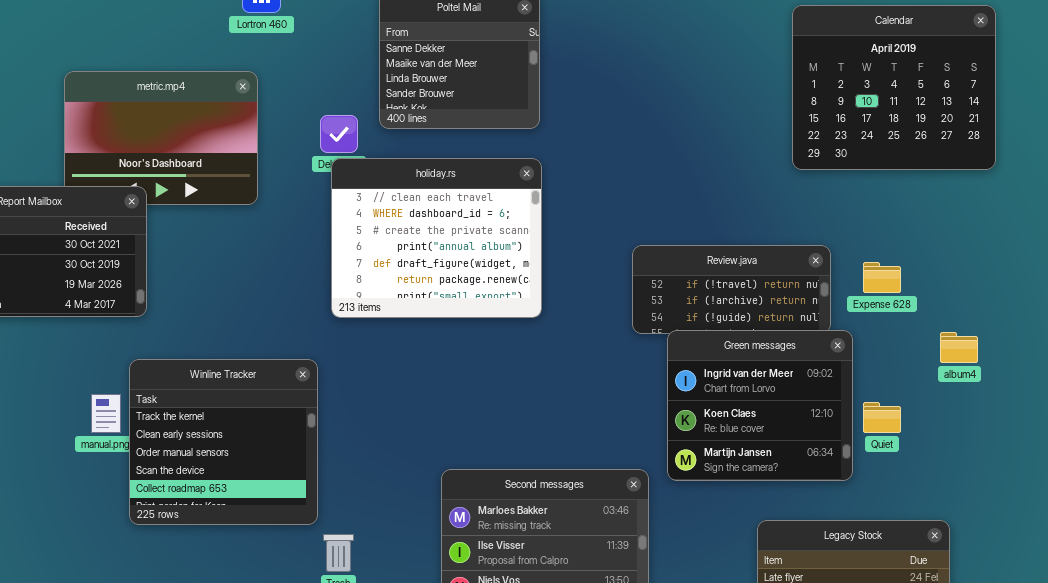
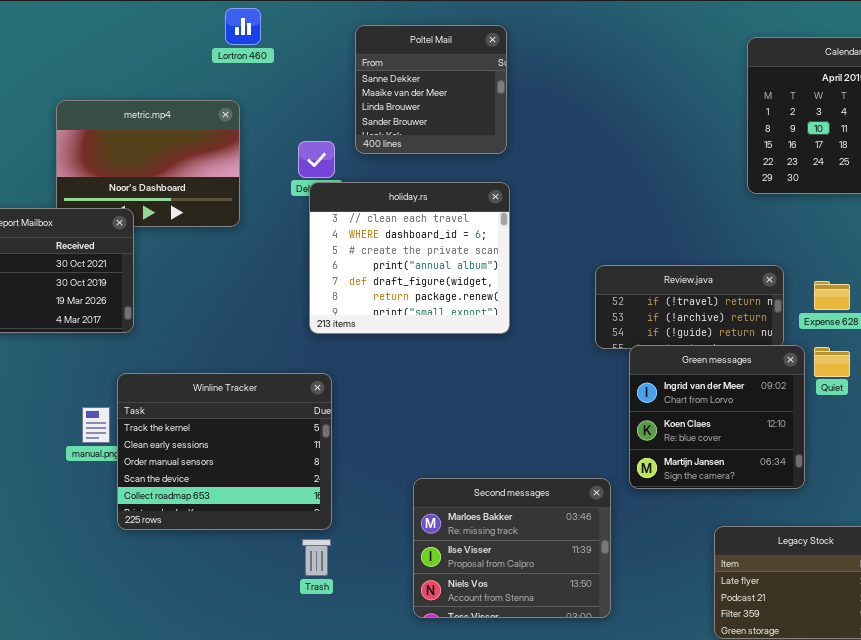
Winline Tracker: [129,359,318,525] -> [117,373,332,530], resized
Quiet: [863,402,901,433] -> [814,347,850,377], moved

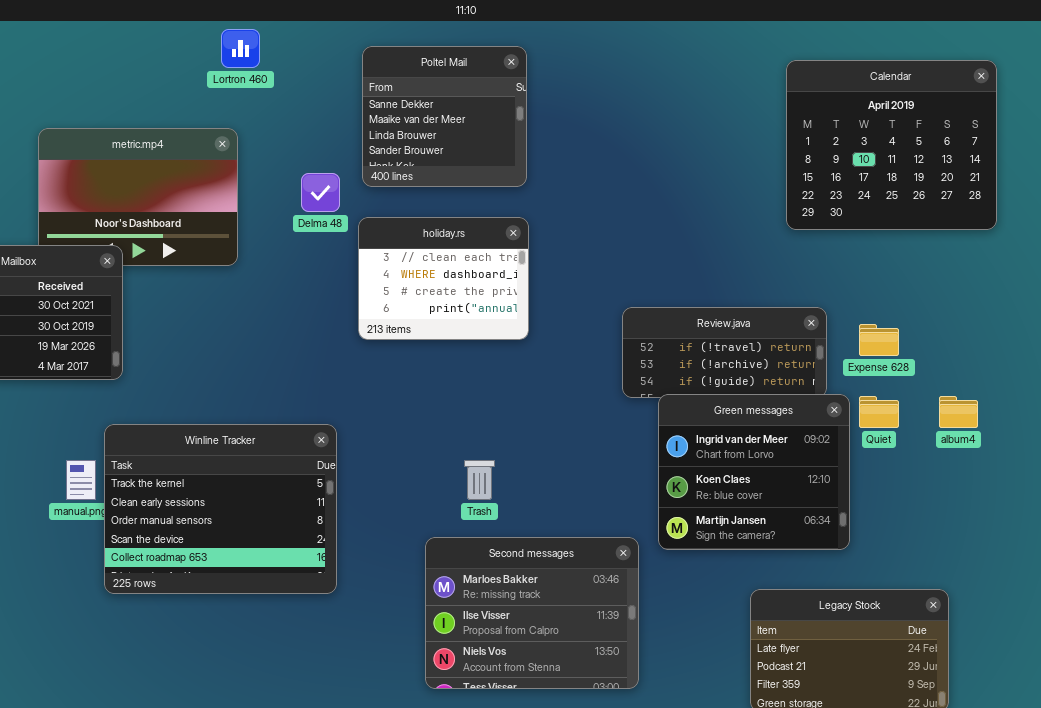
holiday.rs: [309,182,510,334] -> [358,217,529,340], resized
Trash: [302,539,331,576] -> [464,460,495,500], moved

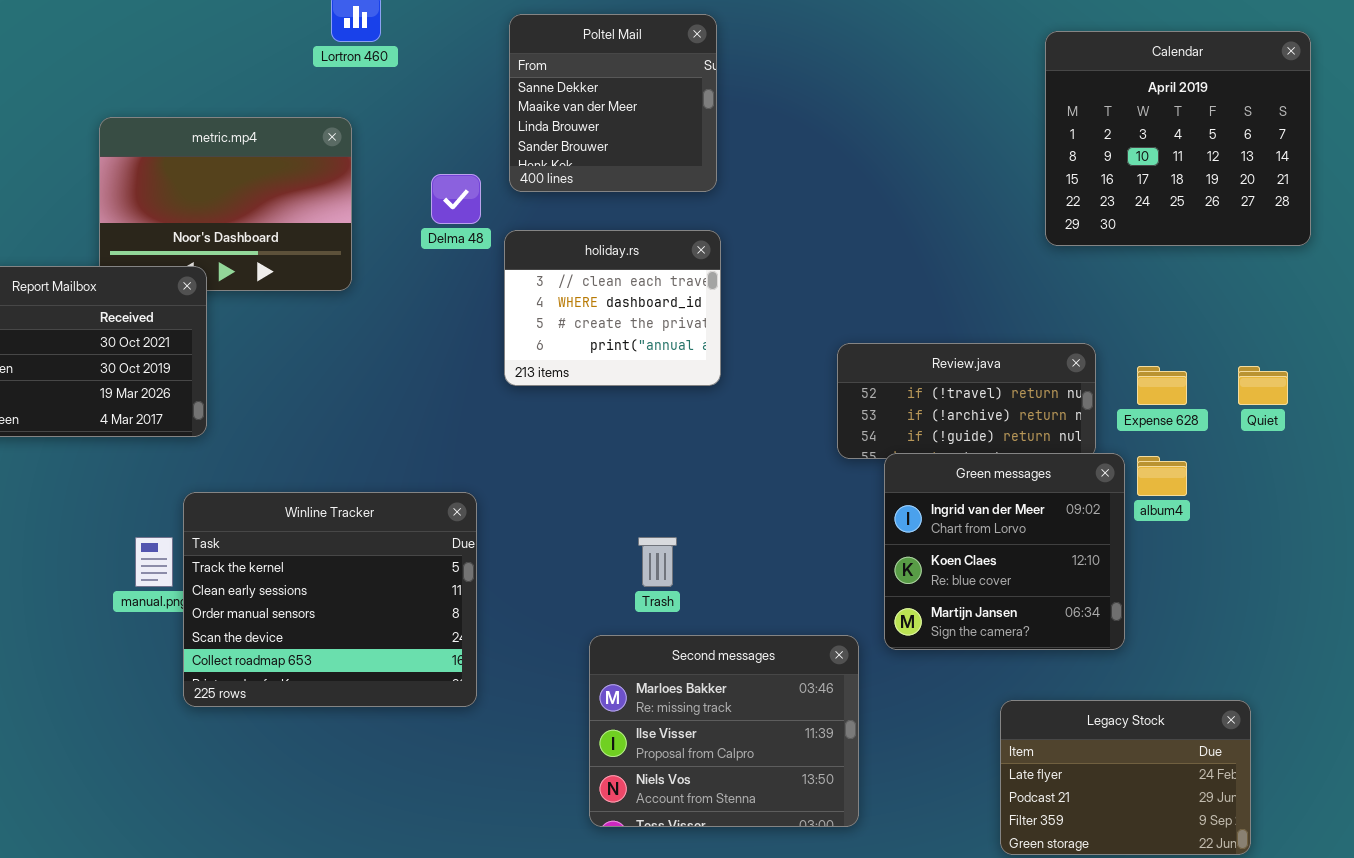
Quiet: [859,396,899,428] -> [1238,366,1288,405], moved
album4: [939,396,978,428] -> [1137,456,1187,496], moved

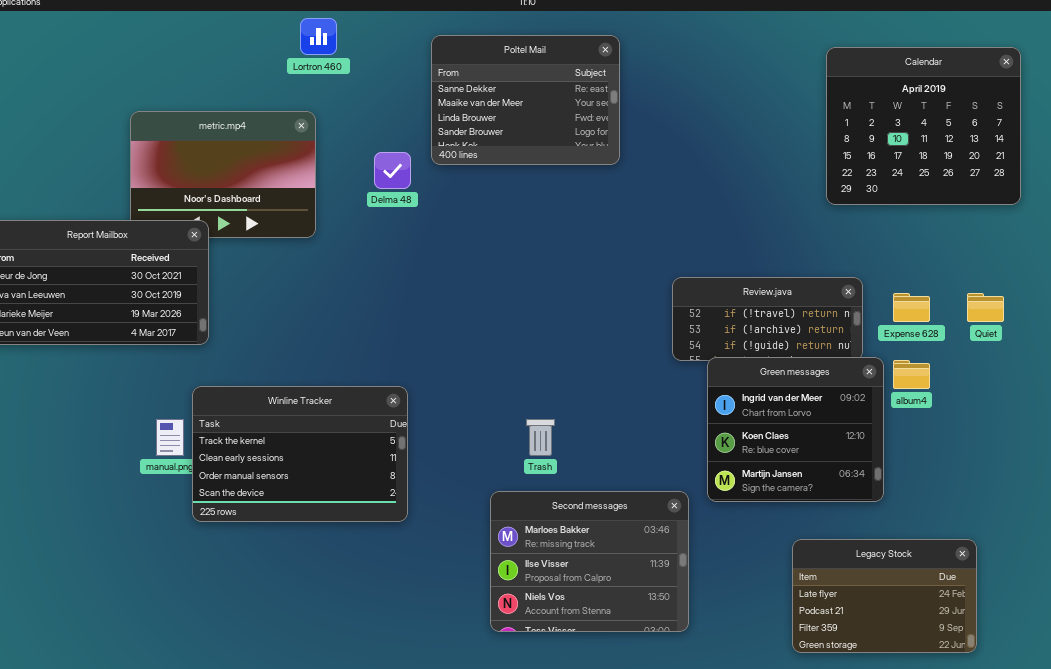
Poltel Mail: [509,14,717,192] -> [431,35,620,165], resized
holiday.rs: [504,230,721,386] -> none, closed
Winline Tracker: [183,492,477,707] -> [192,386,408,522], resized

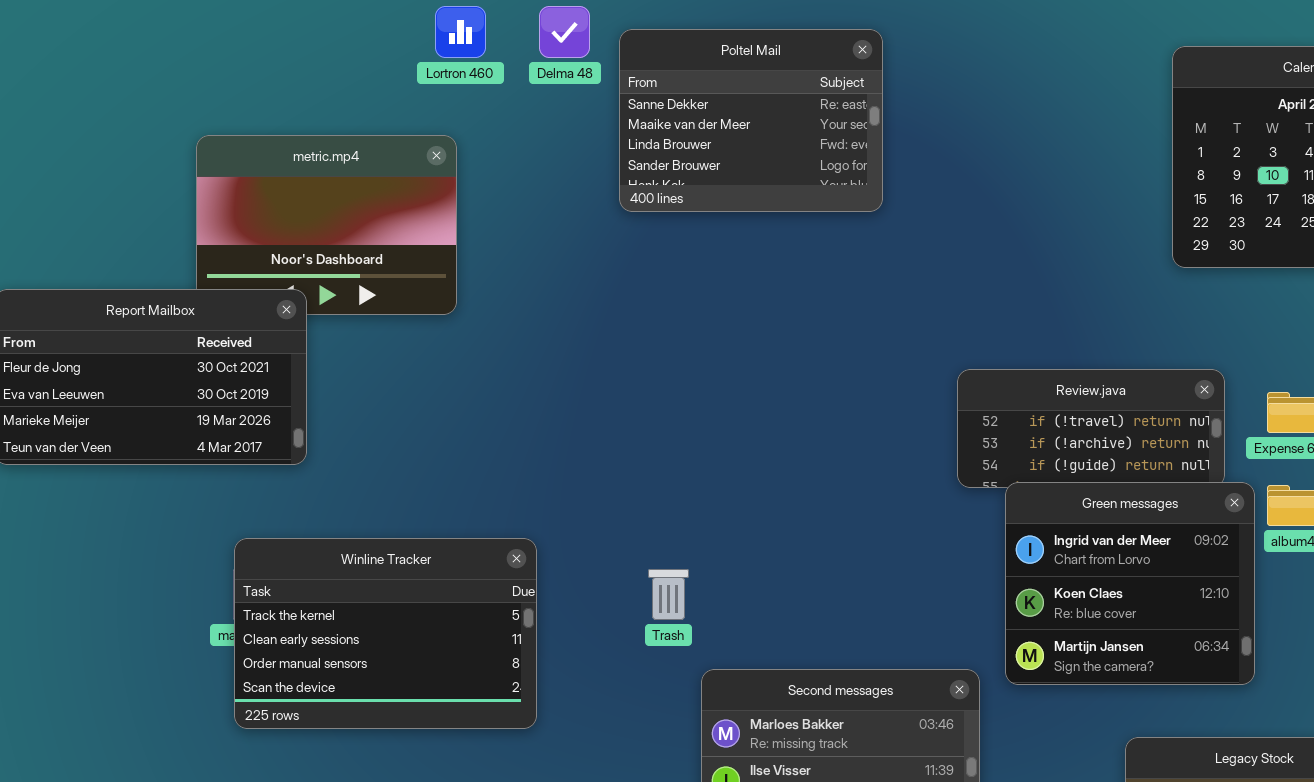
Delma 48: [374,152,411,189] -> [539,6,590,58], moved
Winline Tracker: [192,386,408,522] -> [234,538,537,729], moved
Trash: [526,419,555,456] -> [648,569,689,620], moved

